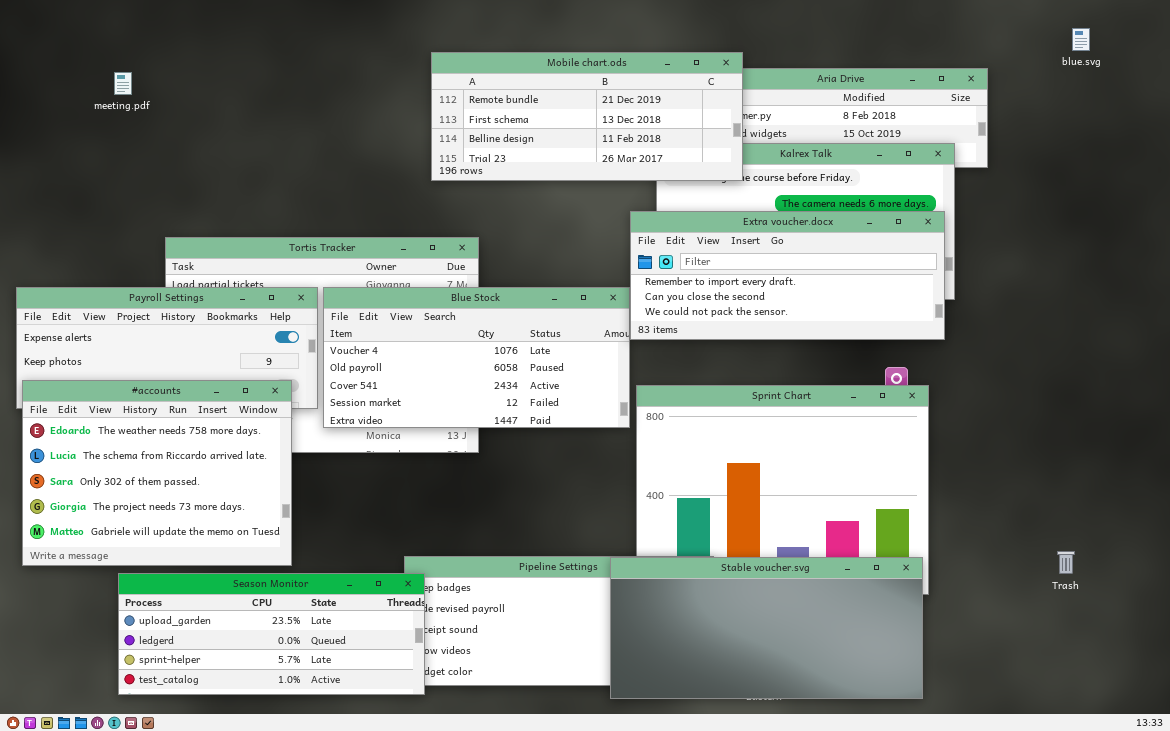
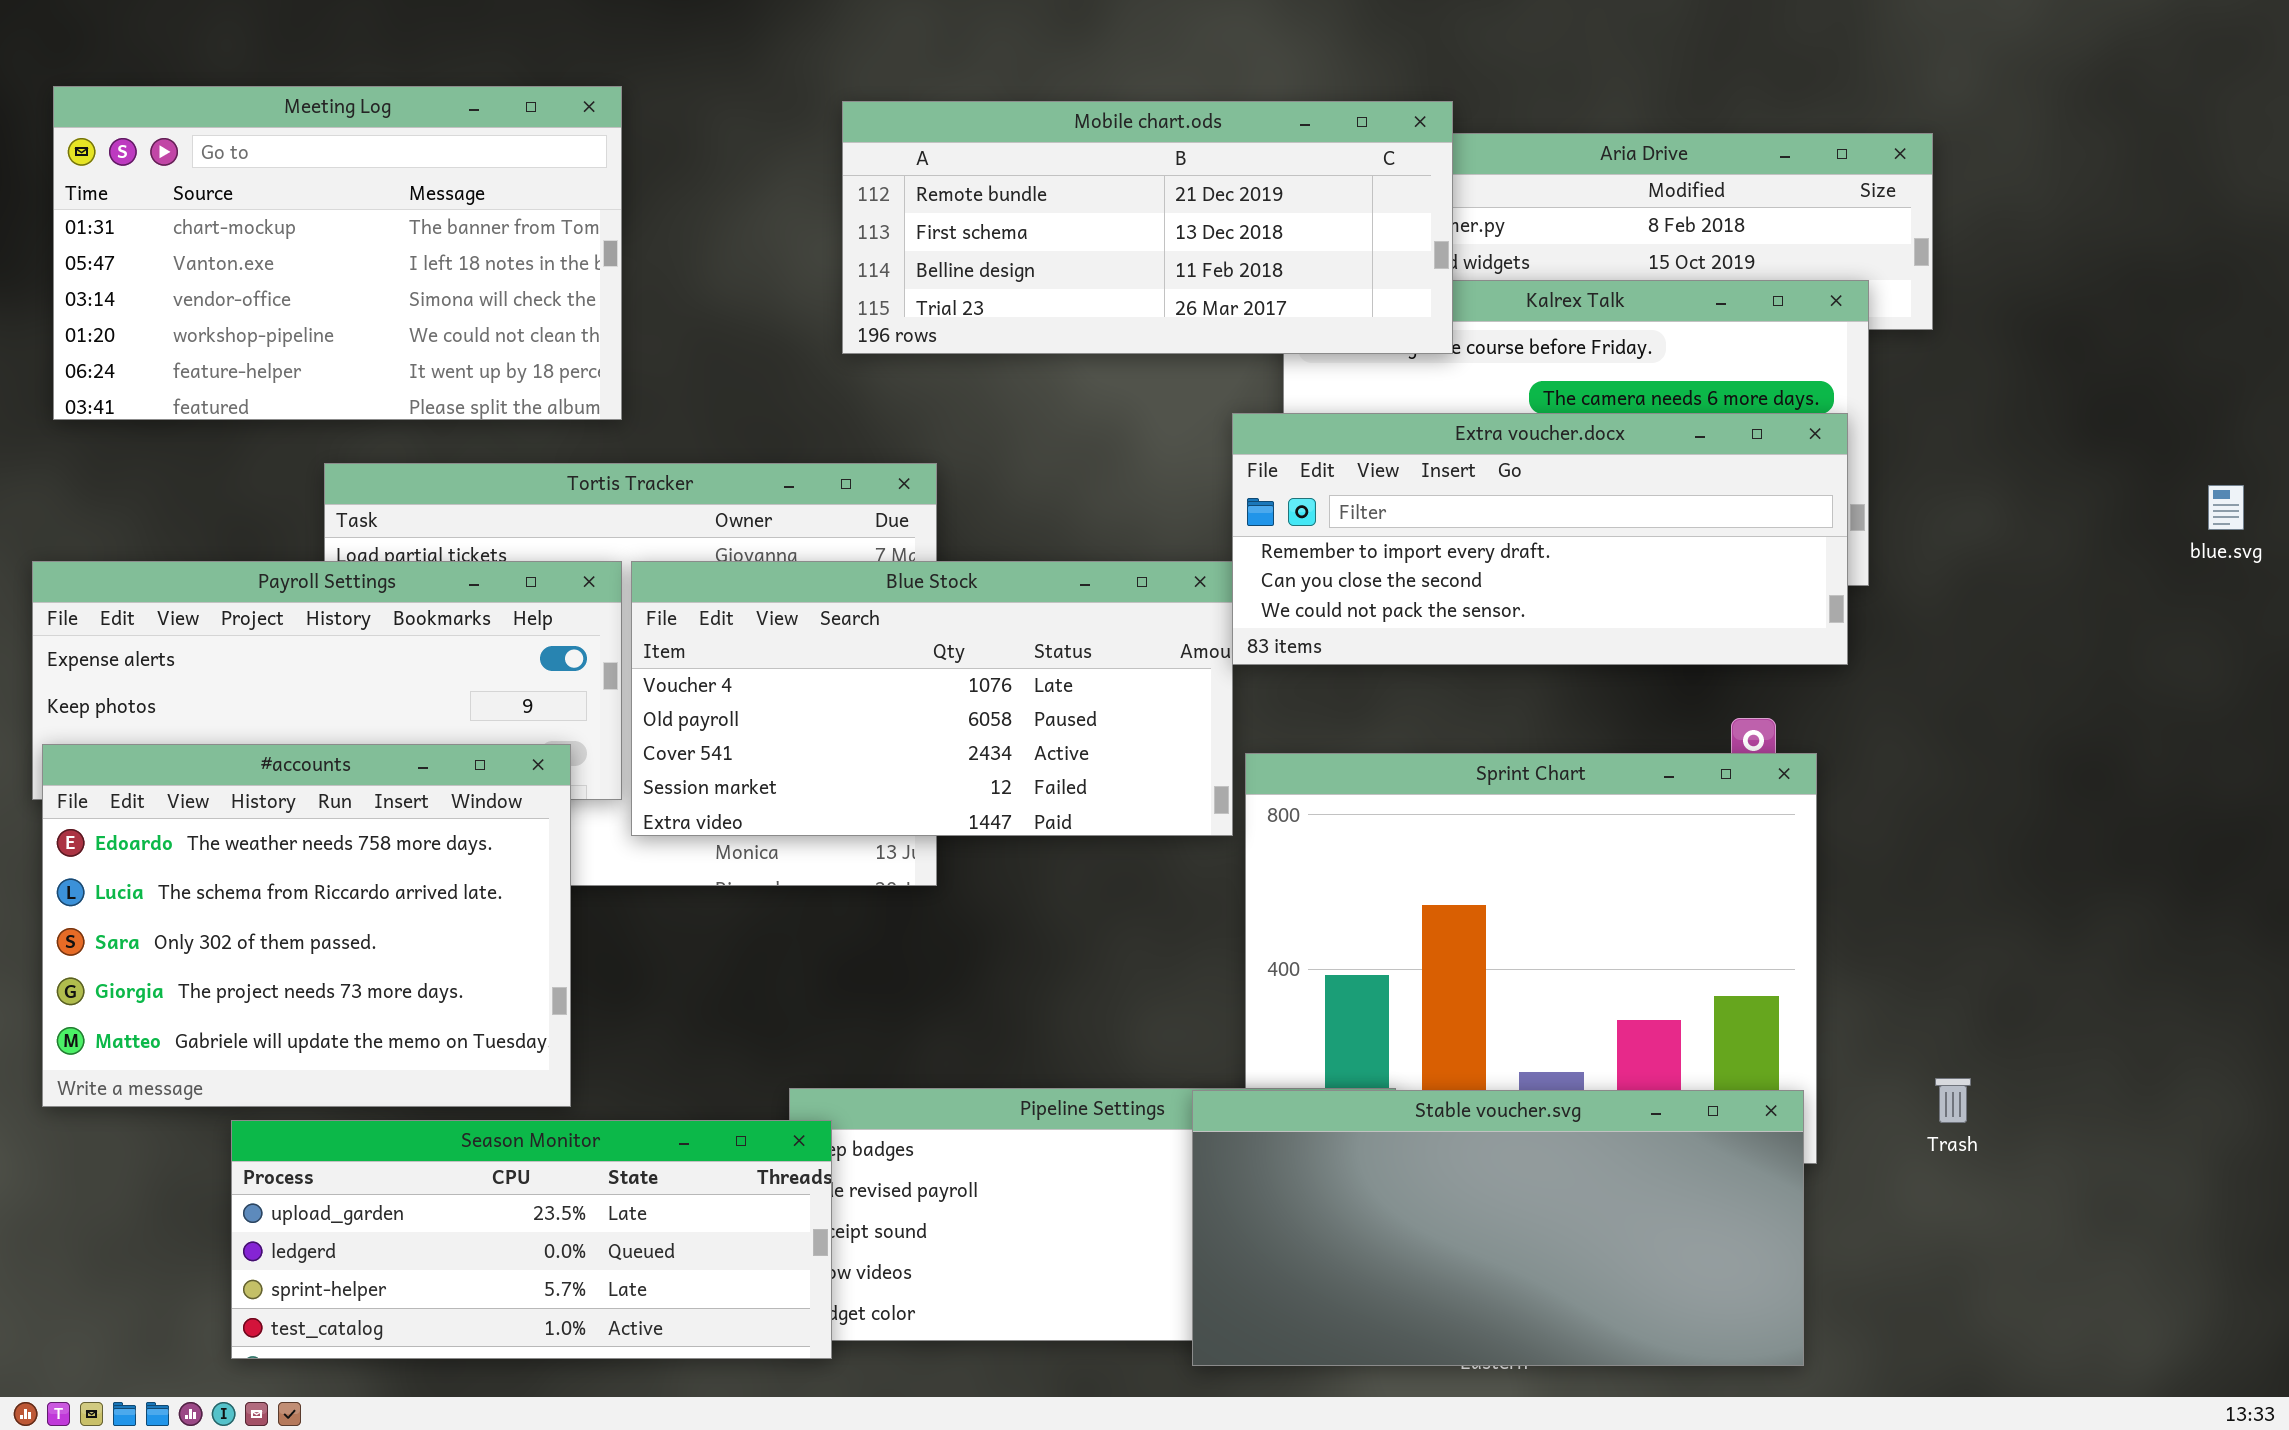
blue.svg: [1072,28,1090,51] -> [2208,485,2244,530], moved
Meeting Log: none -> [53,86,622,420], opened
Trash: [1057,551,1075,574] -> [1935,1078,1971,1123], moved

